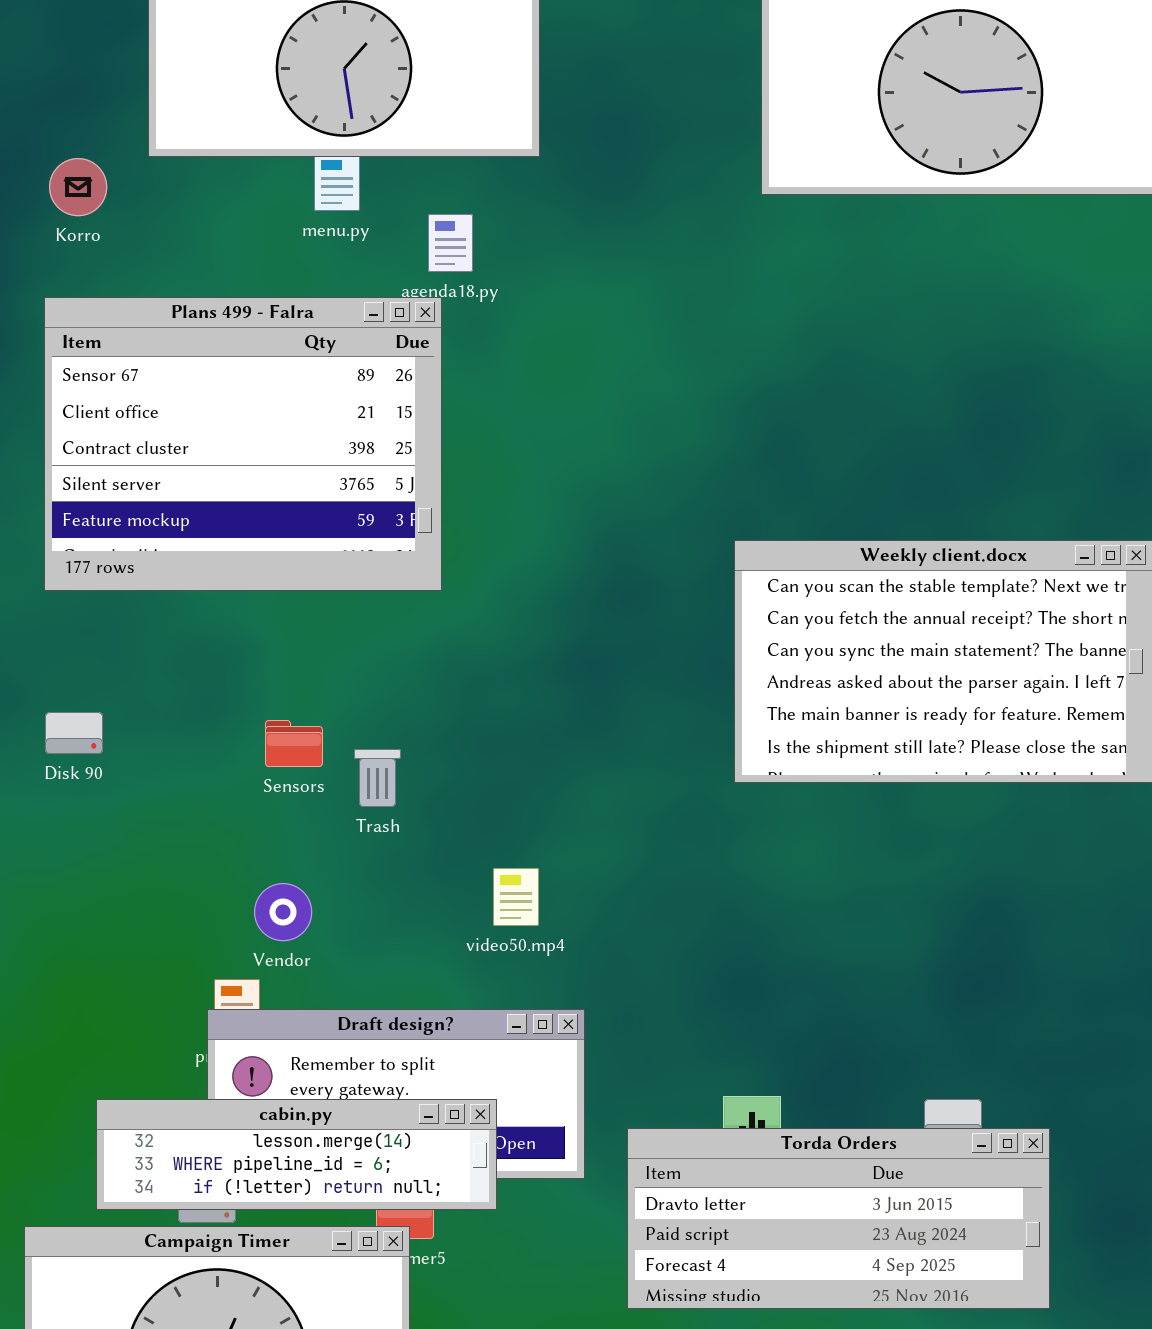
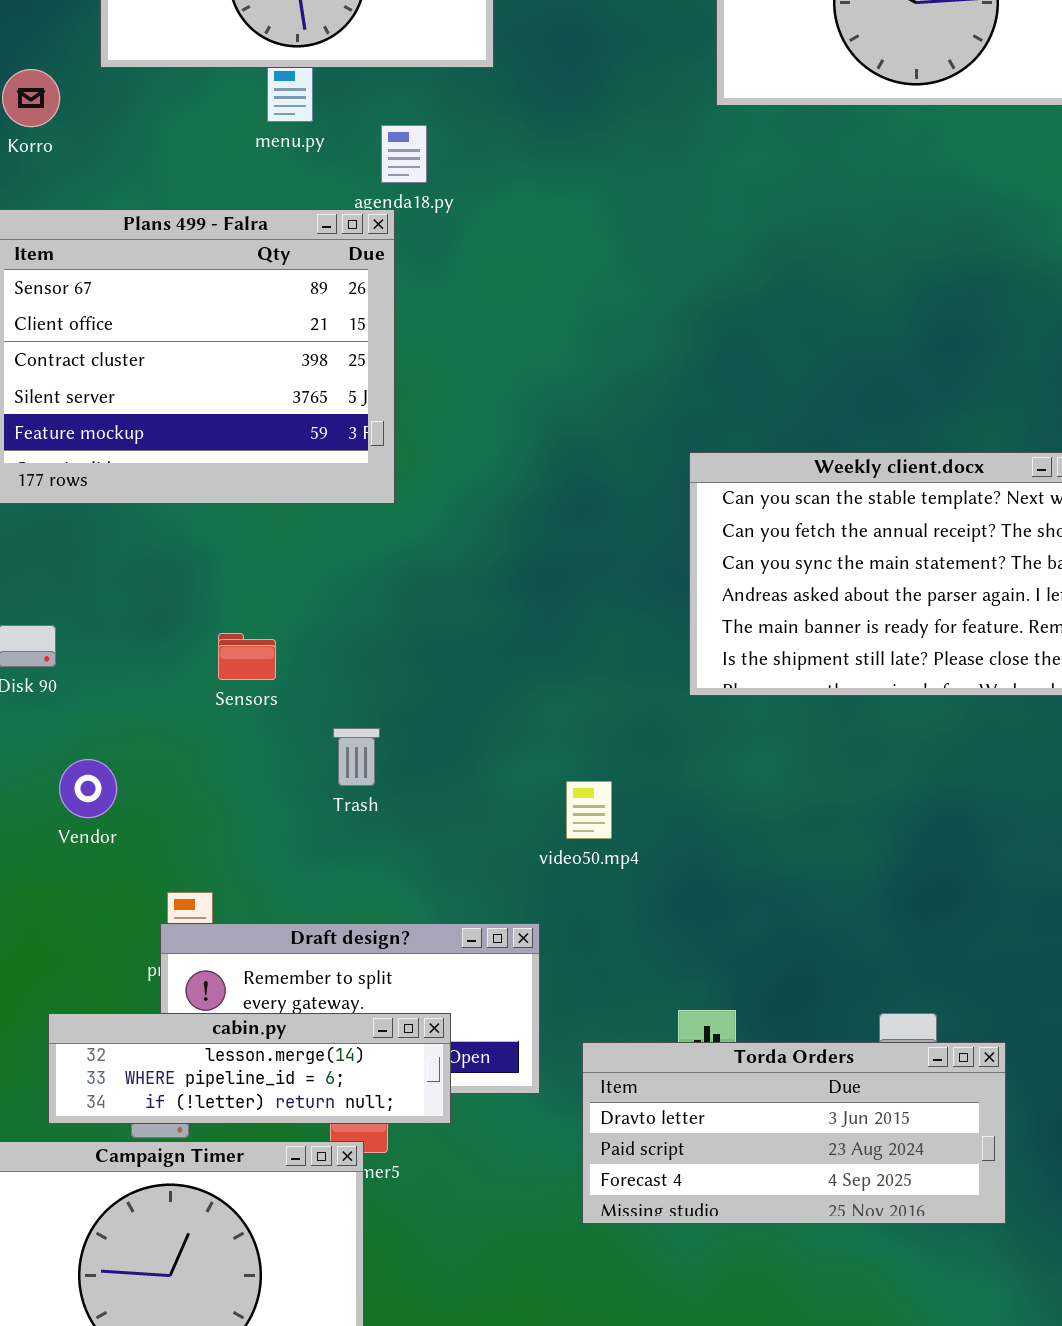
Trash: [354,749,401,807] -> [333,728,380,786], moved
video50.mp4: [493,868,539,926] -> [566,781,612,839], moved
Vendor: [254,883,312,941] -> [59,759,117,818], moved

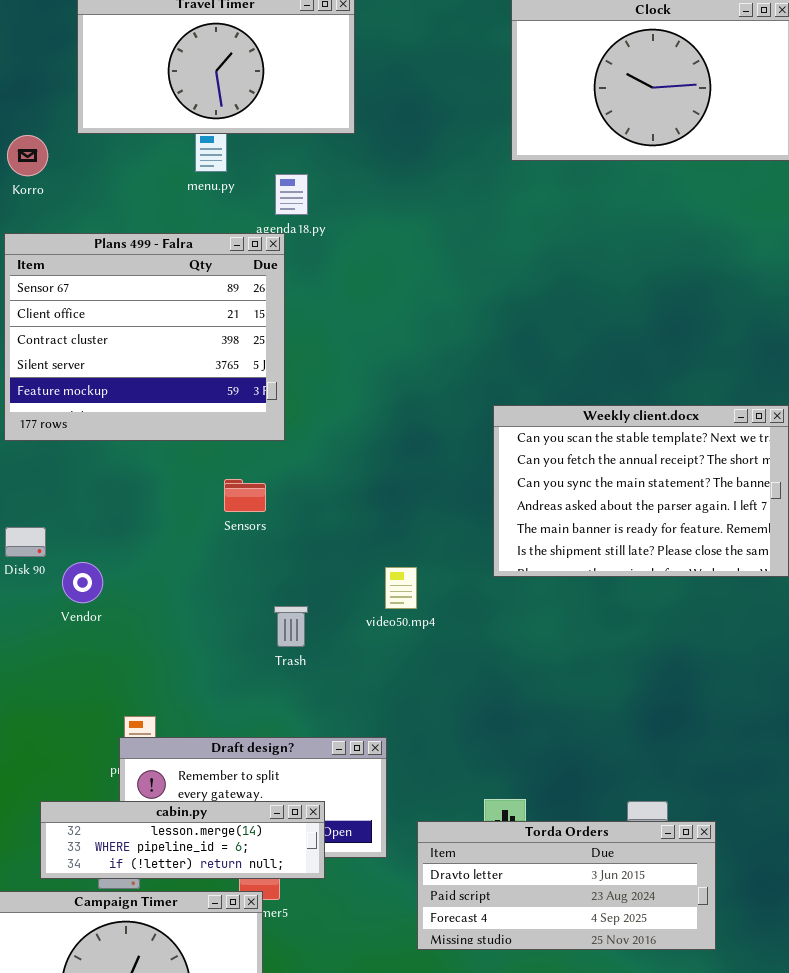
Sensors: [218,633,276,680] -> [224,479,266,512], moved
Trash: [333,728,380,786] -> [274,606,308,647], moved
Vendor: [59,759,117,818] -> [62,562,103,603], moved
video50.mp4: [566,781,612,839] -> [385,567,417,609], moved

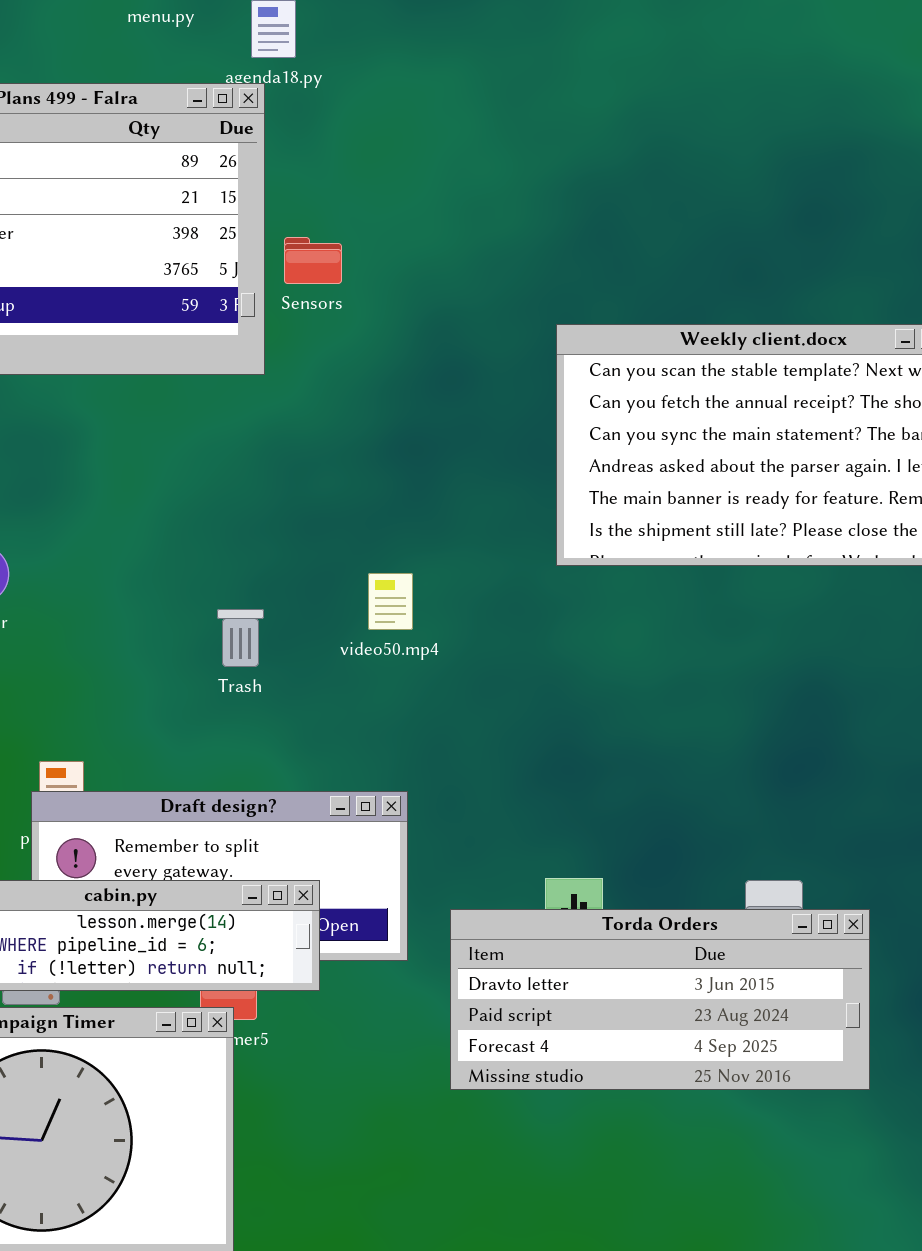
Sensors: [224,479,266,512] -> [284,237,342,284], moved
video50.mp4: [385,567,417,609] -> [368,573,413,630], moved
Trash: [274,606,308,647] -> [217,609,264,667], moved

